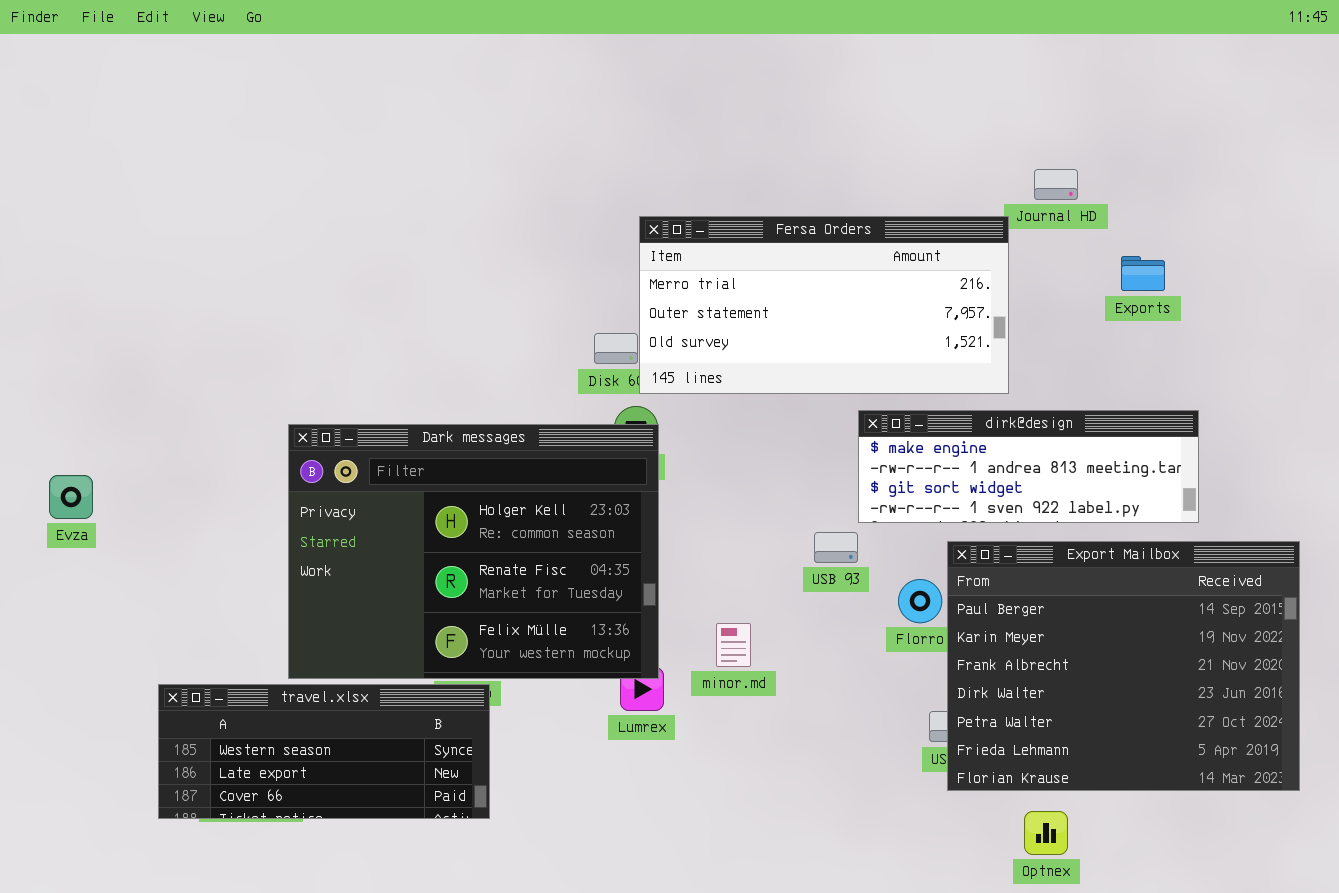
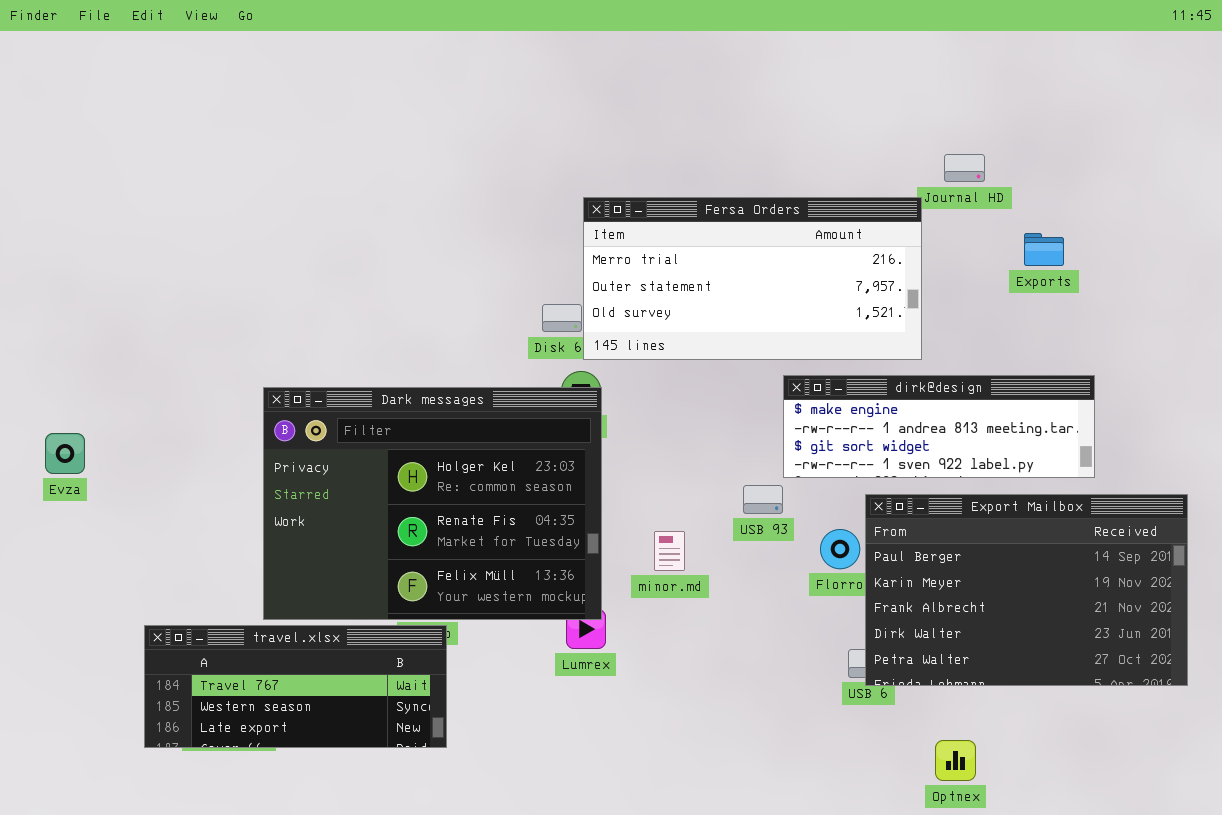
Export Mailbox: [947,541,1300,791] -> [865,494,1188,686], resized
minor.md: [716,623,751,667] -> [654,531,685,571], moved
travel.xlsx: [158,684,490,819] -> [144,625,447,748], scrolled up 1 row

